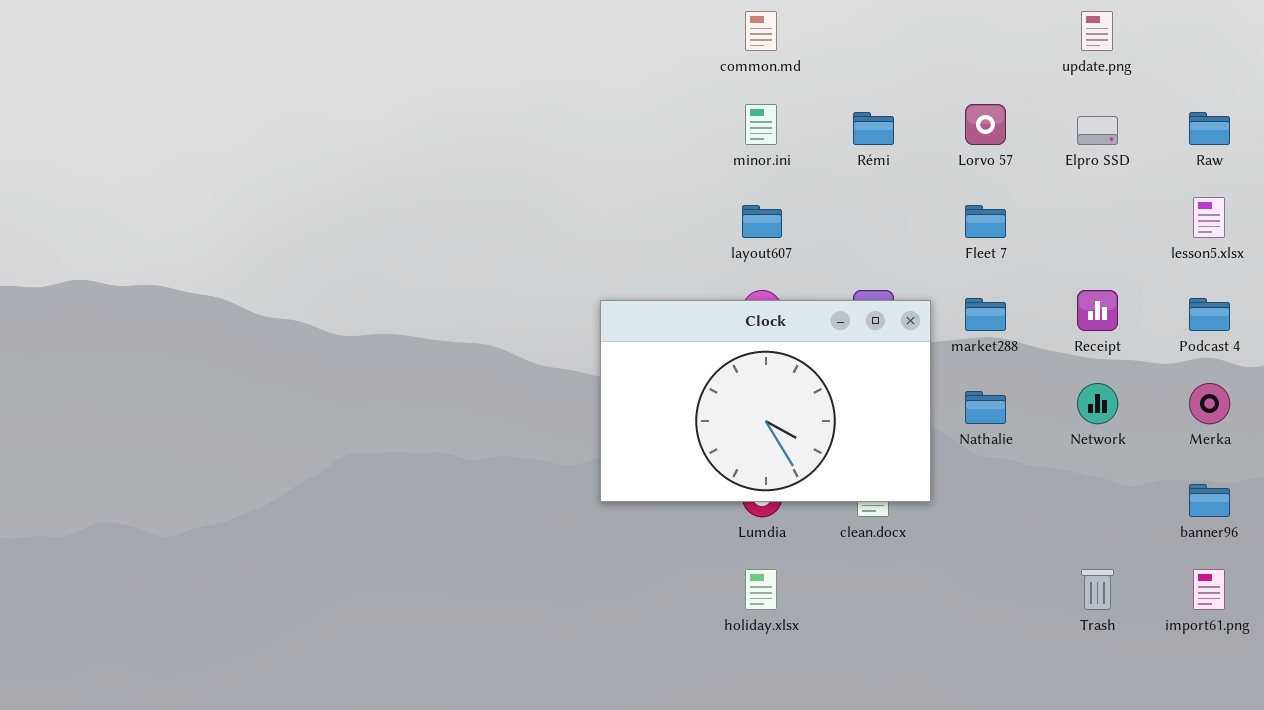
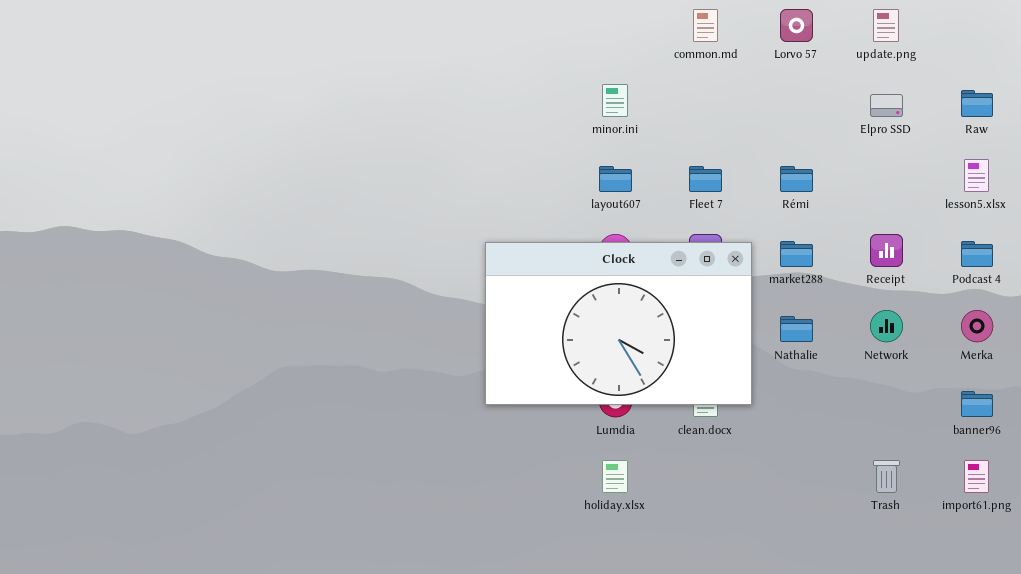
common.md: [745,11,777,51] -> [693,9,718,42], moved
Lorvo 57: [965,104,1006,145] -> [780,9,813,42], moved
Rémi: [853,112,894,145] -> [780,166,813,192], moved
Fleet 7: [965,205,1006,238] -> [689,166,722,192], moved

